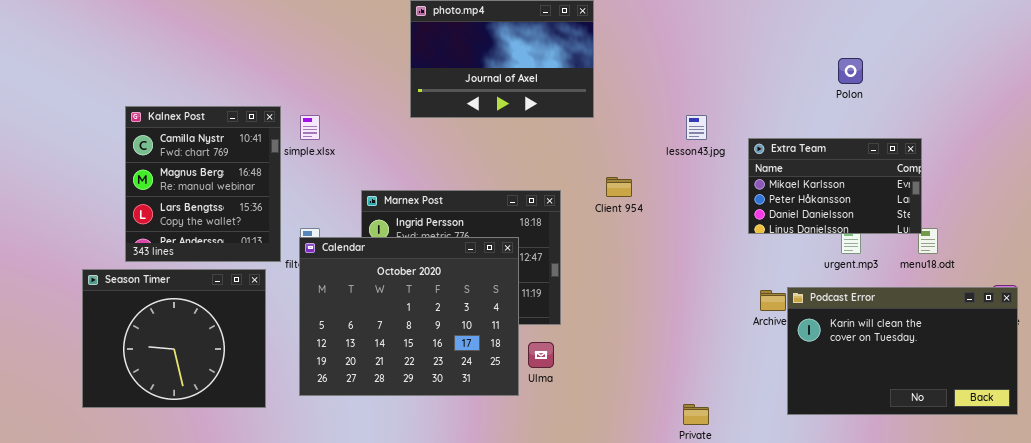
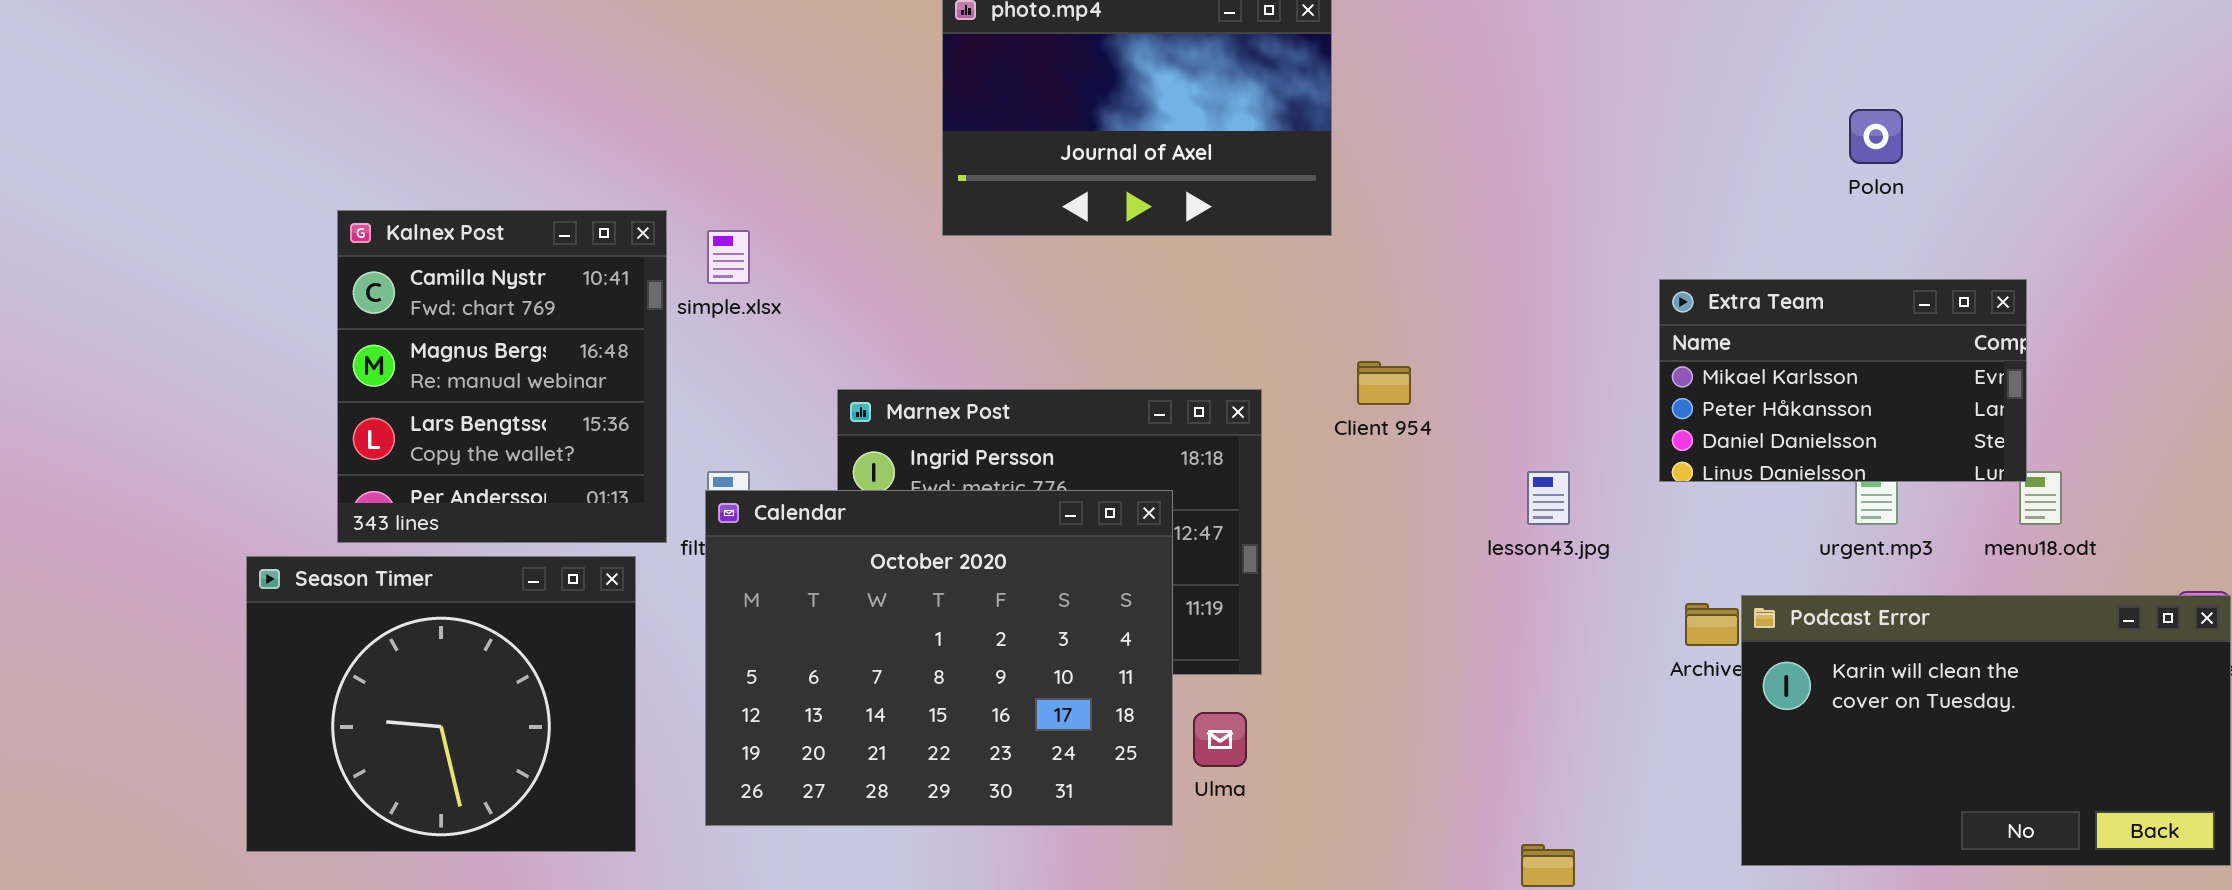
lesson43.jpg: [686,115,707,140] -> [1527,471,1570,525], moved

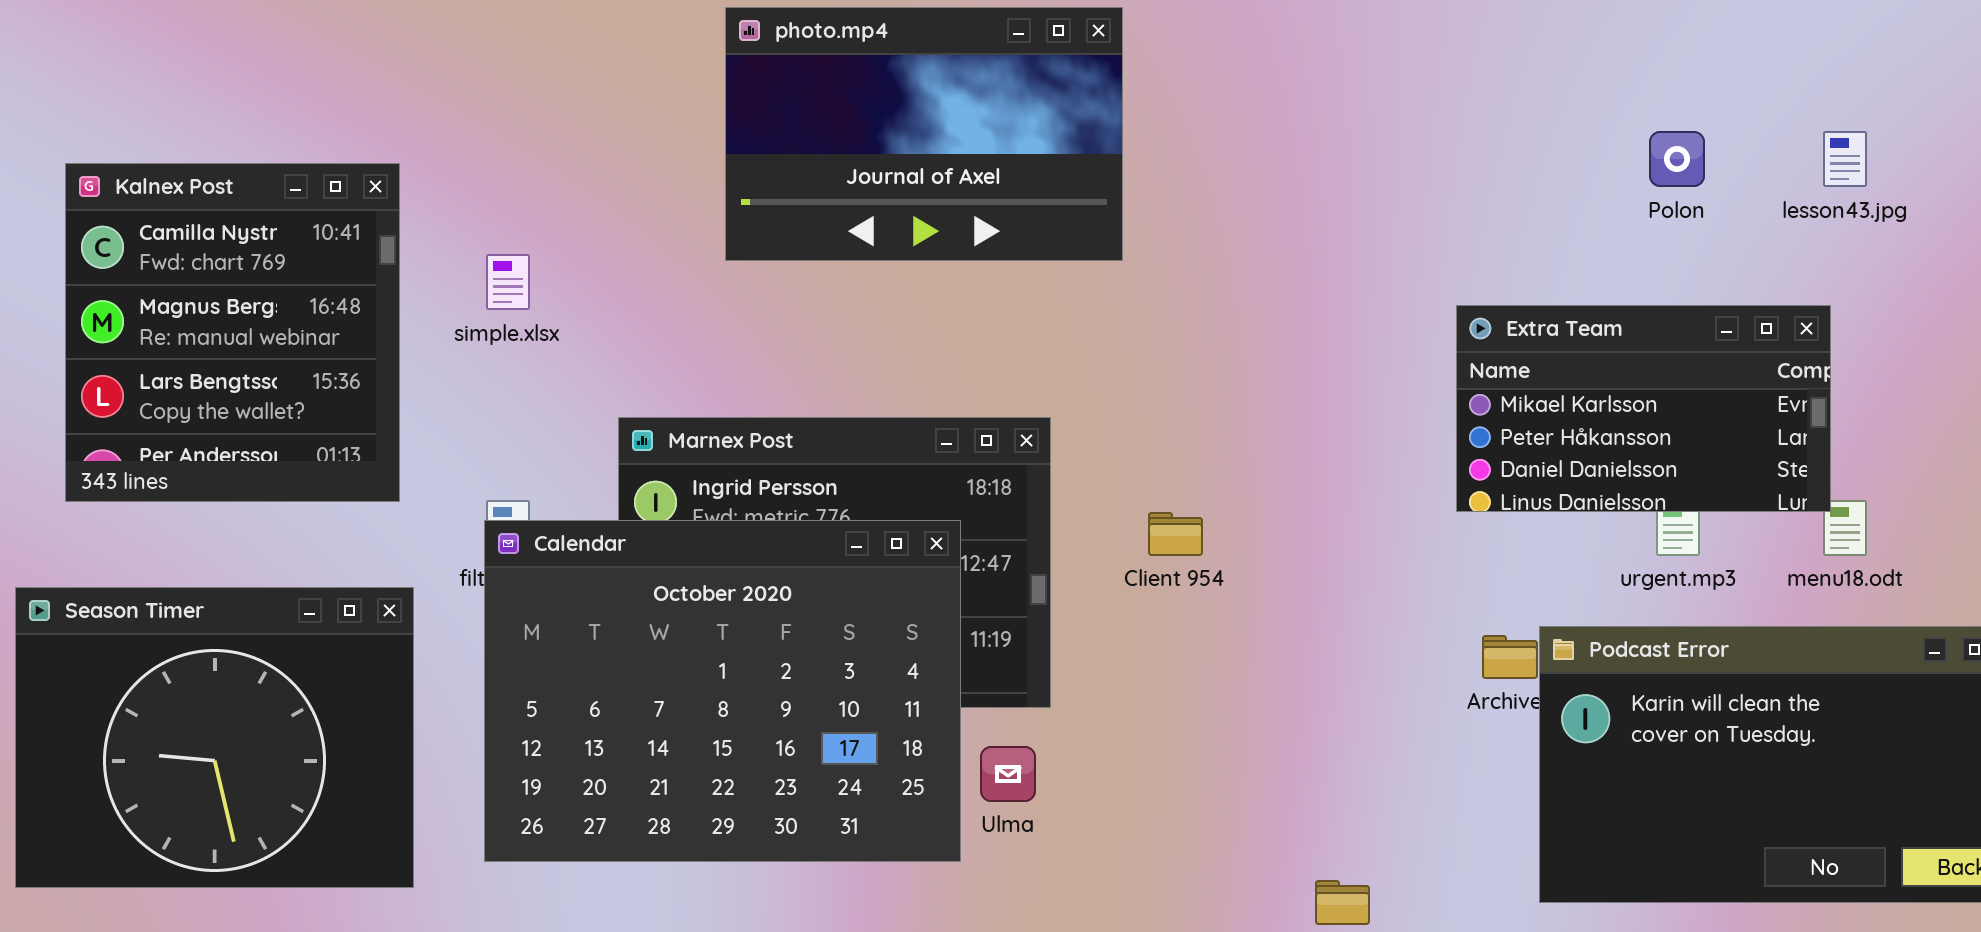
Kalnex Post: [337,210,667,543] -> [65,163,400,502], moved
Client 954: [1357,361,1411,405] -> [1148,512,1203,556], moved
lesson43.jpg: [1527,471,1570,525] -> [1823,131,1867,187], moved

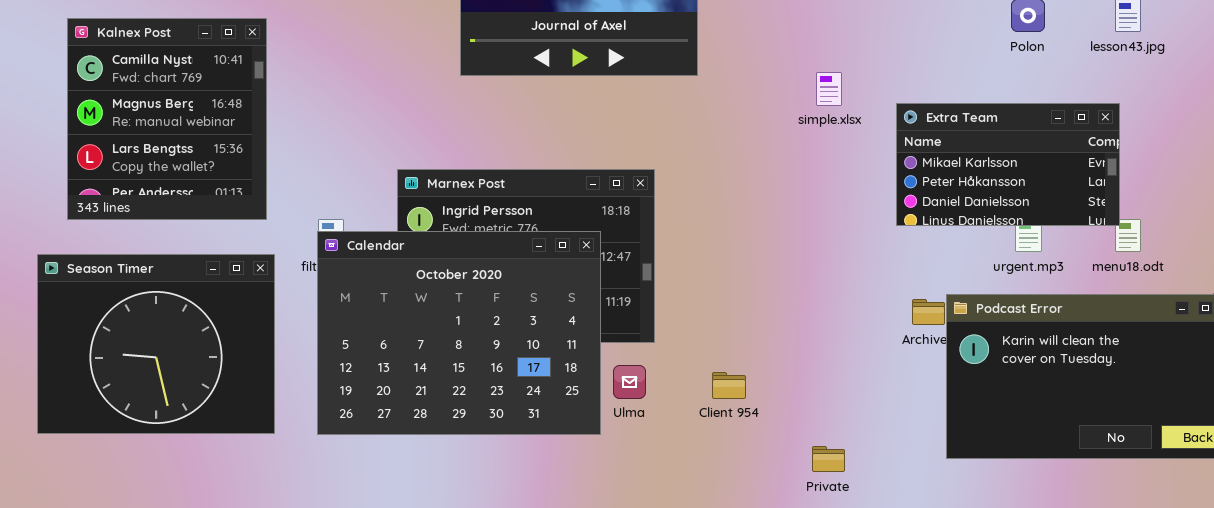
simple.xlsx: [486,254,530,310] -> [816,72,842,106], moved
Client 954: [1148,512,1203,556] -> [712,372,746,399], moved
Season Timer: [15,587,414,888] -> [37,254,275,434], moved

